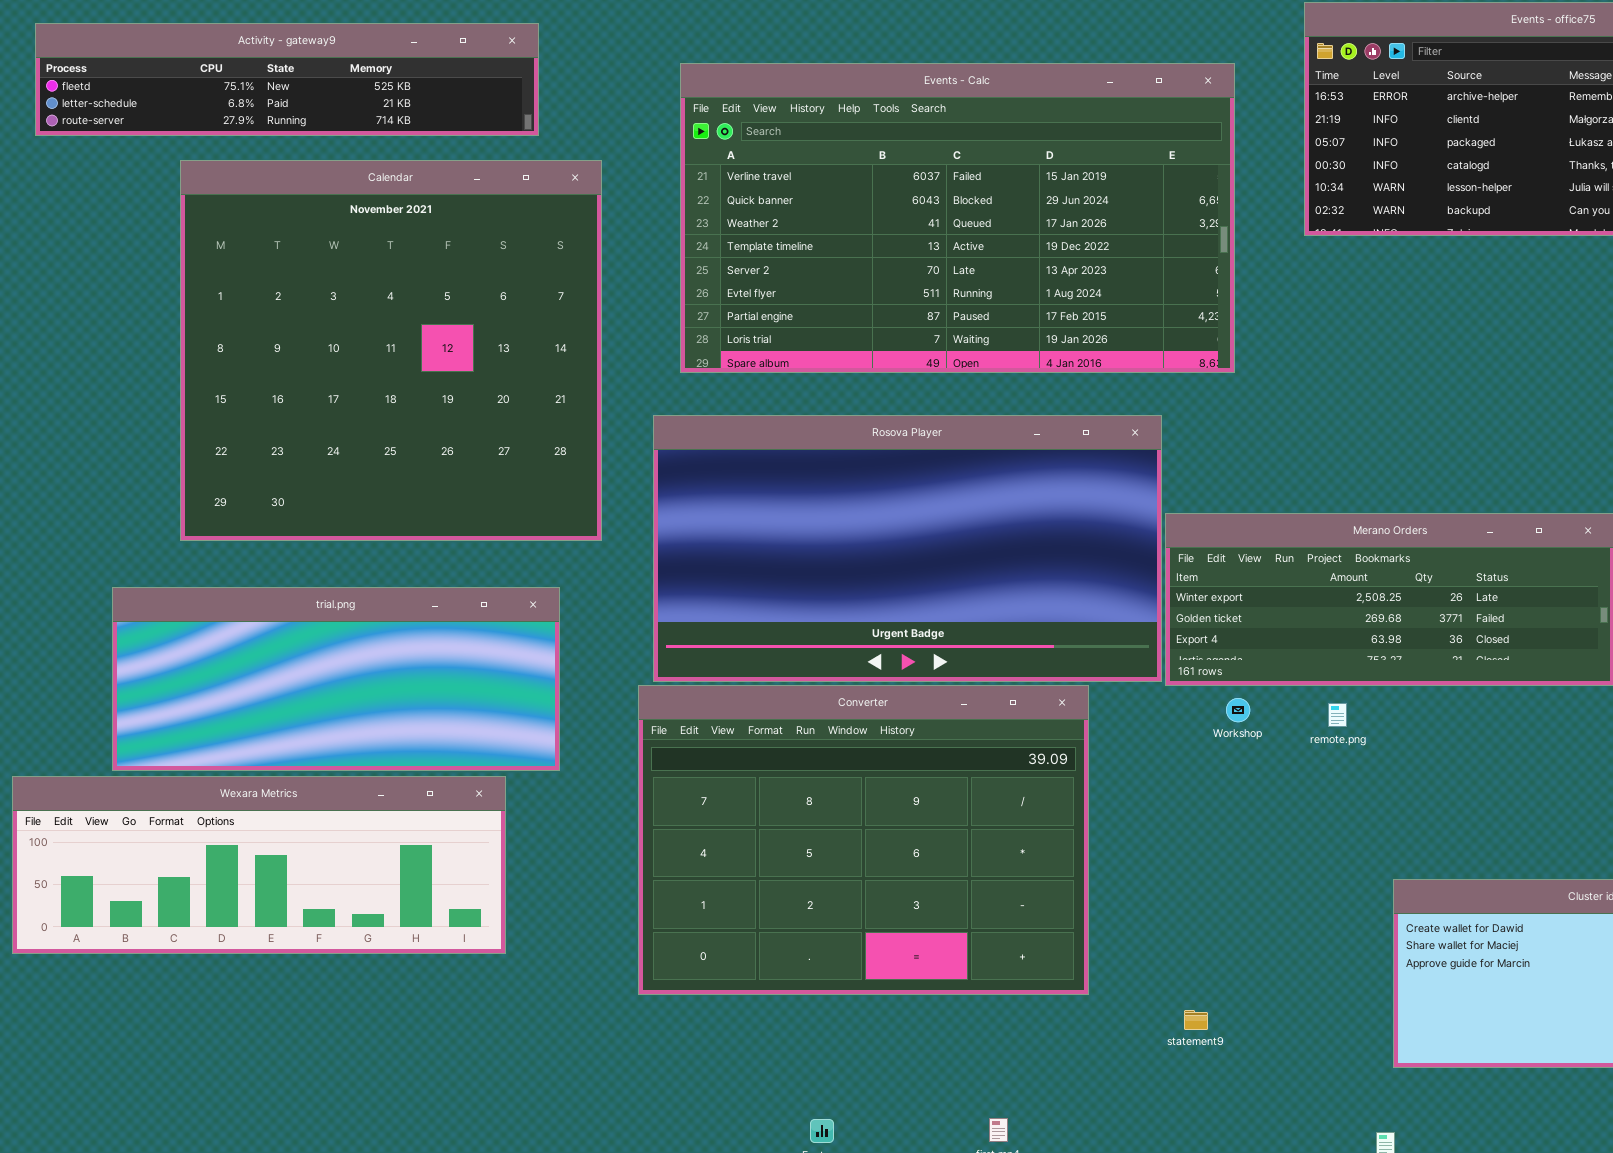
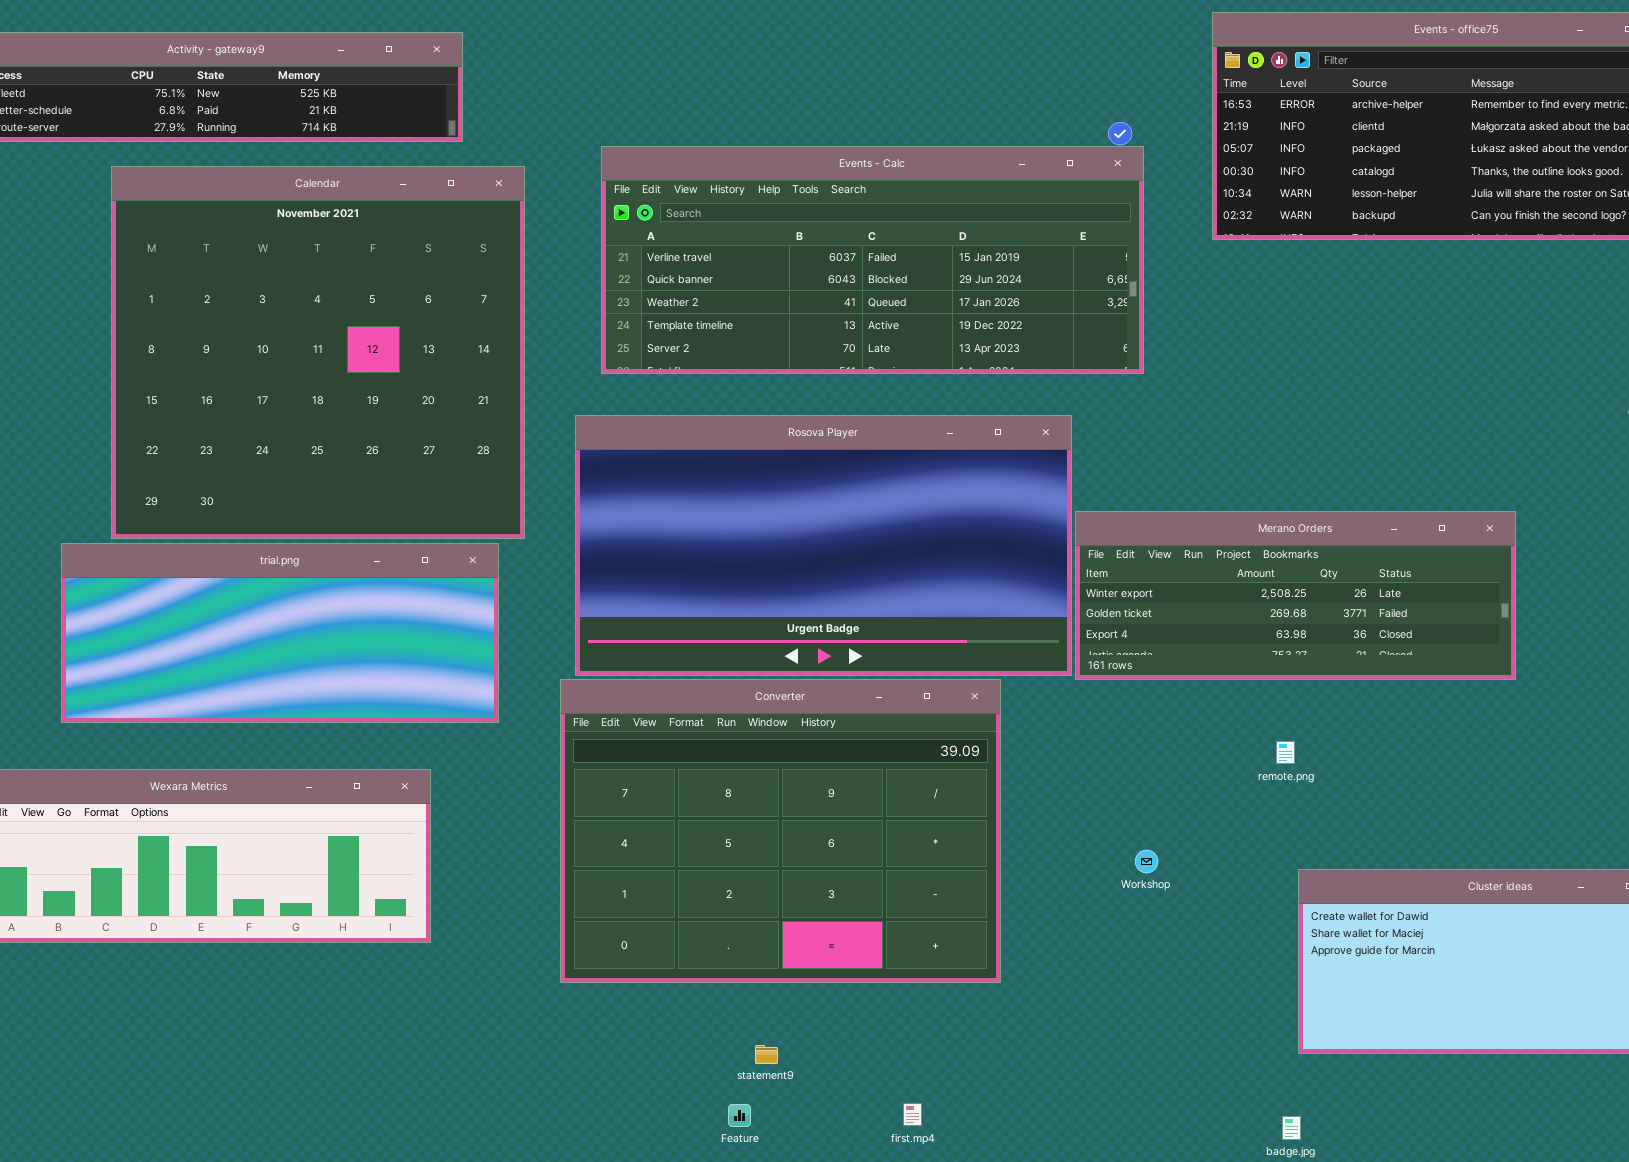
Events - Calc: [680,63,1235,373] -> [601,146,1144,374], resized
trial.png: [112,587,560,771] -> [61,543,499,723], moved
Workshop: [1226,698,1250,722] -> [1135,850,1158,873], moved
remote.png: [1328,703,1347,727] -> [1276,741,1295,764], moved
statement9: [1184,1010,1208,1030] -> [755,1045,778,1064], moved

